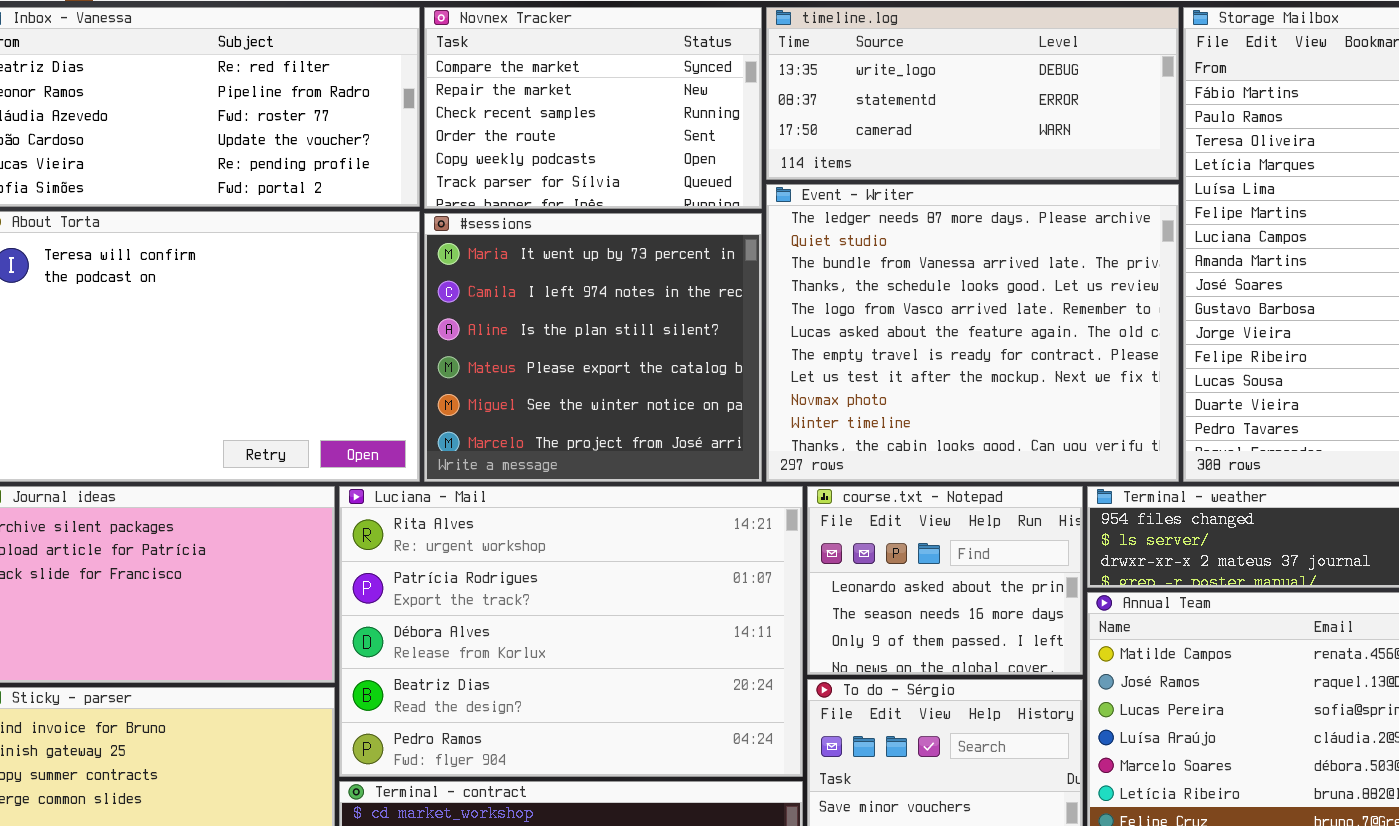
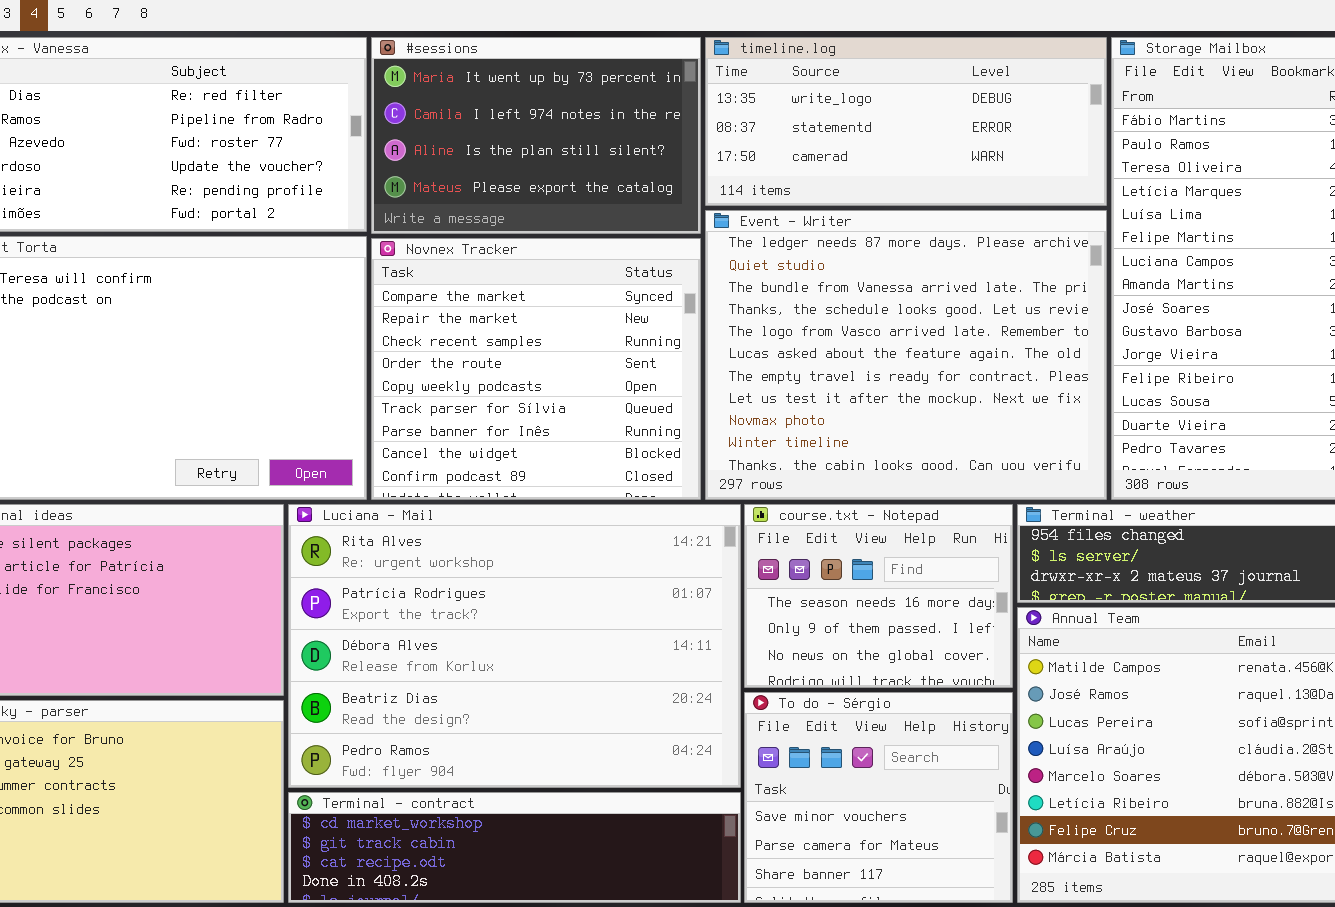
Novnex Tracker: [424,7,762,209] -> [371,238,701,500], moved, resized
#sessions: [424,213,762,482] -> [371,37,701,234], moved, resized
course.txt - Notepad: [807,486,1083,675] -> [744,504,1013,688], scrolled down 1 row

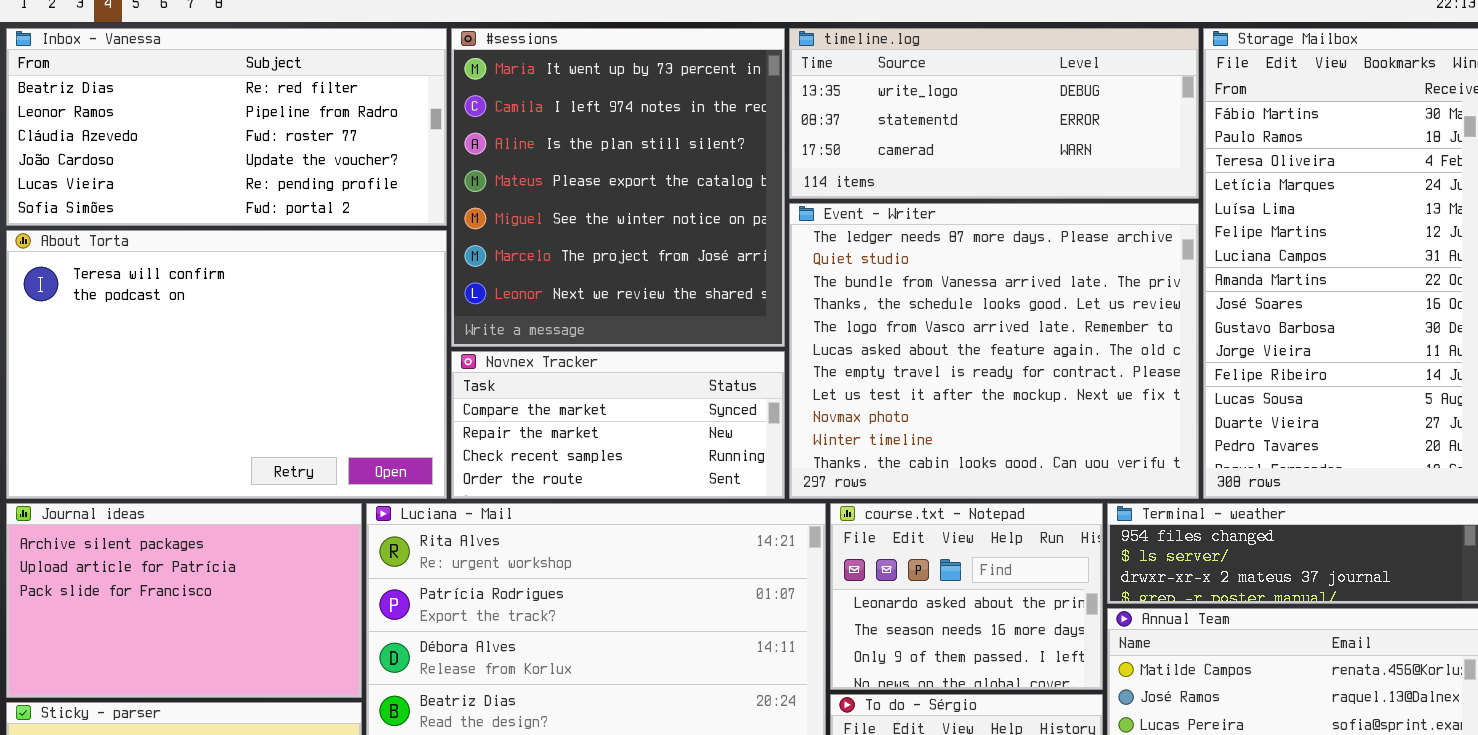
#sessions: [371,37,701,234] -> [451,28,785,347], resized
Novnex Tracker: [371,238,701,500] -> [451,351,785,499], resized
course.txt - Notepad: [744,504,1013,688] -> [830,503,1103,690], scrolled up 1 row

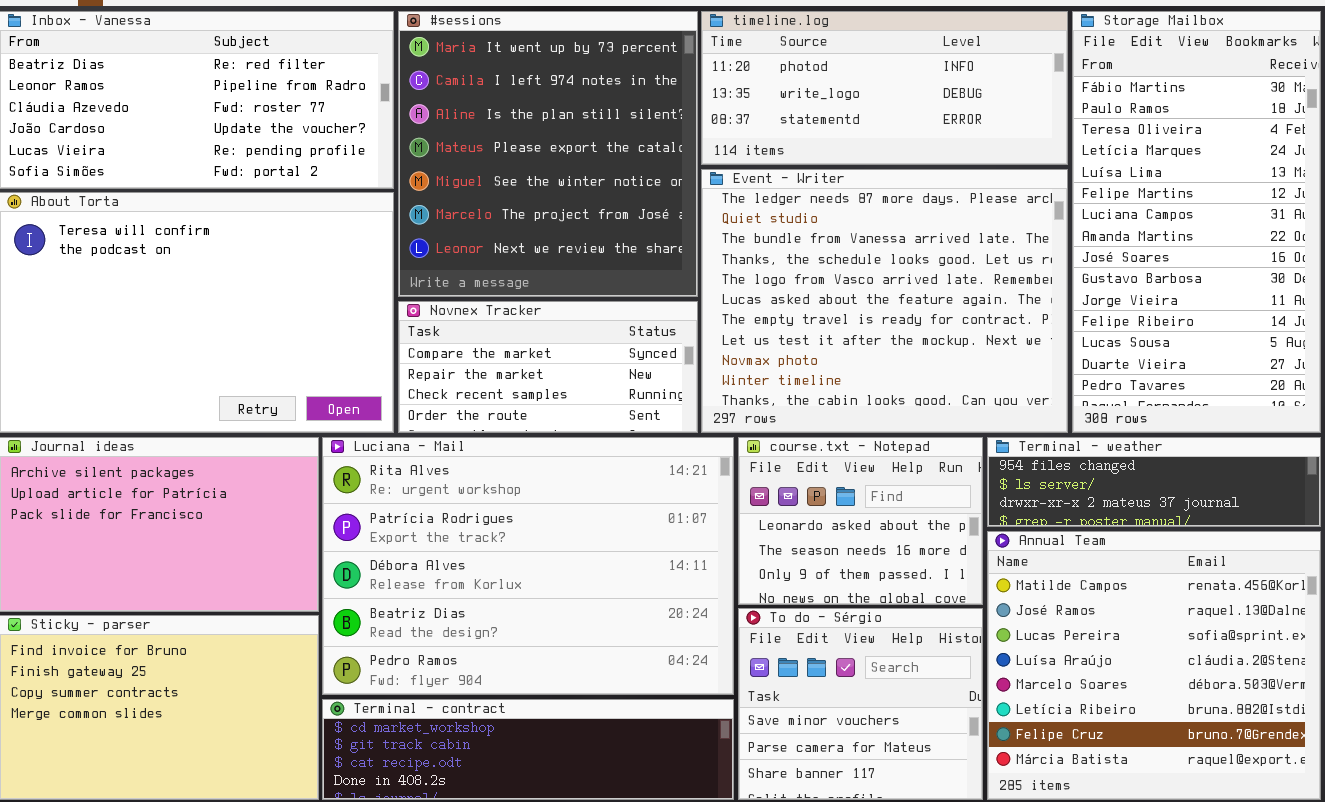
timeline.log: [789,28,1199,199] -> [701,11,1068,165], scrolled up 1 row

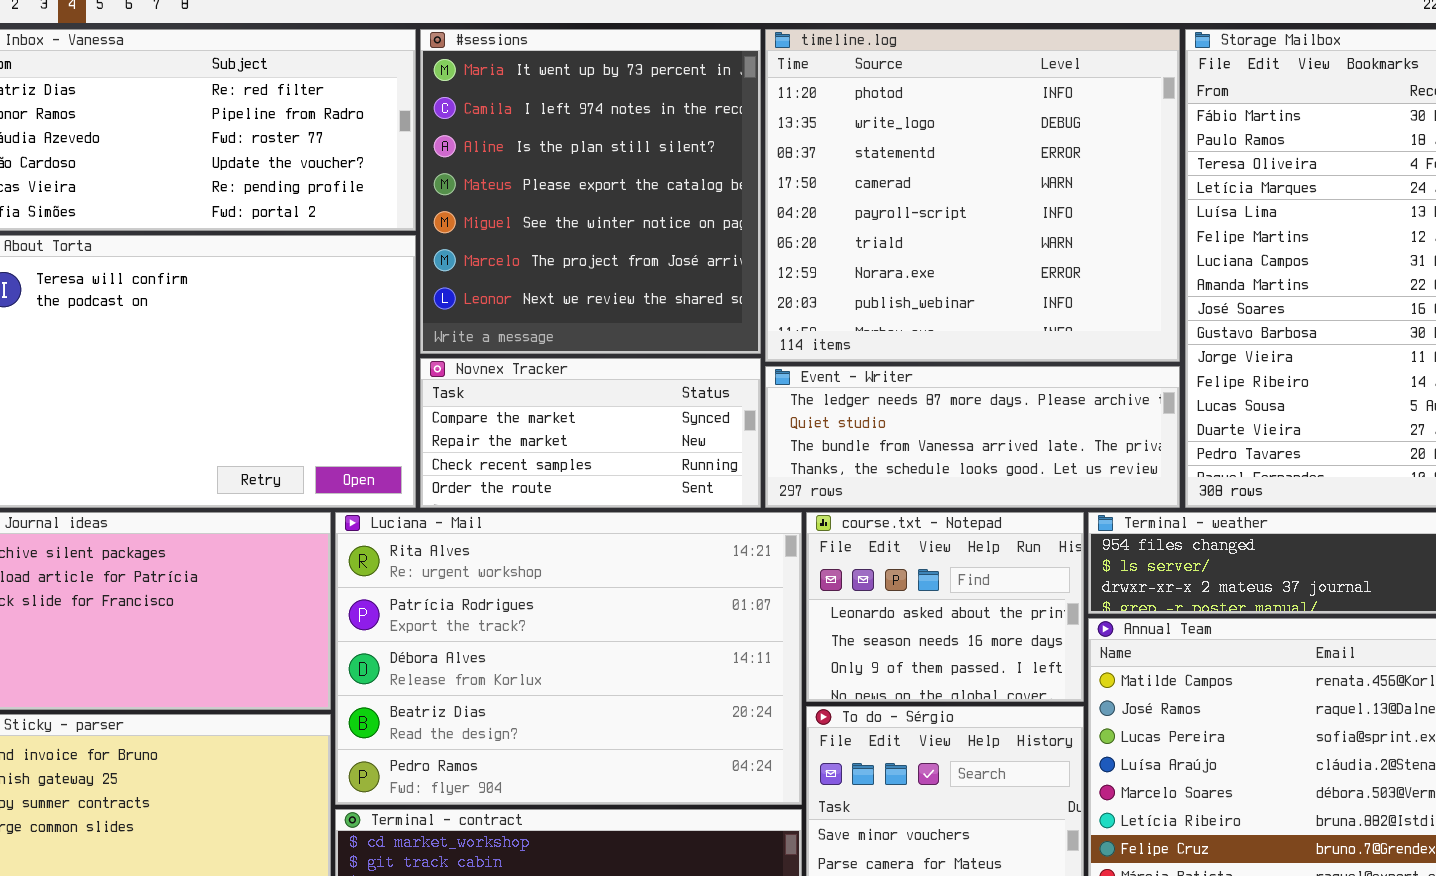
timeline.log: [701,11,1068,165] -> [765,29,1180,362], resized
Event - Writer: [701,169,1068,433] -> [765,366,1180,508], resized

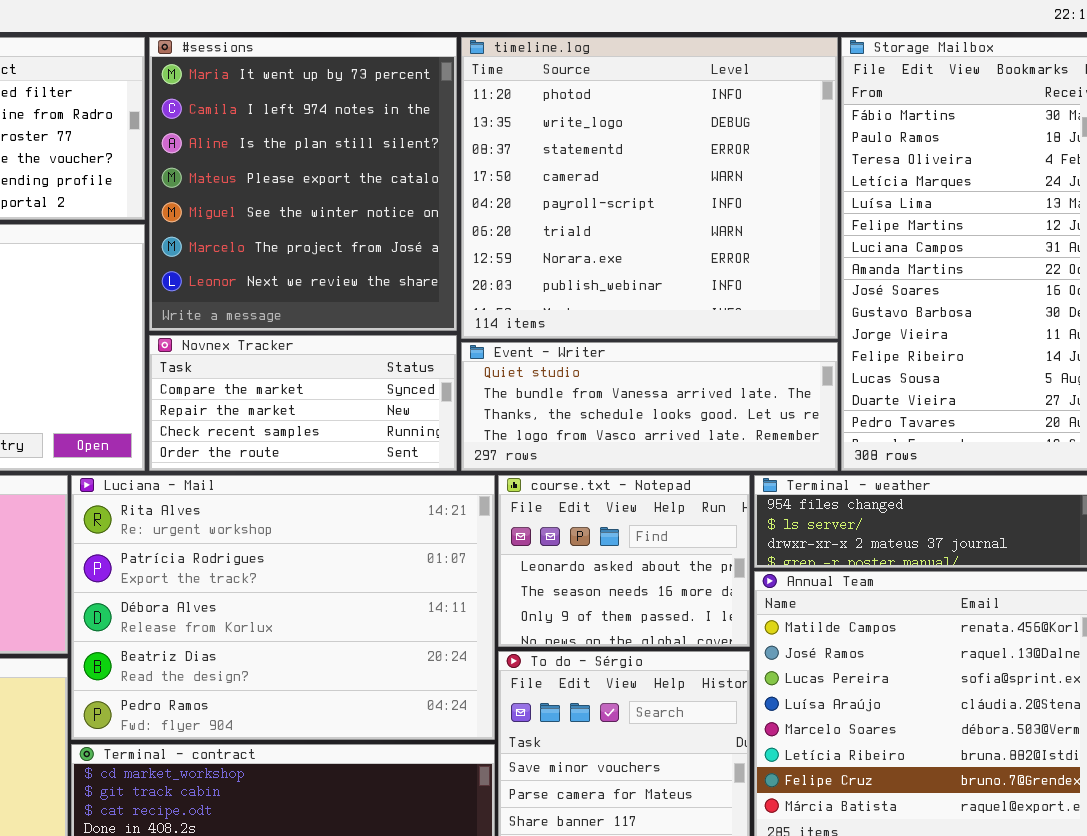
Event - Writer: [765,366,1180,508] -> [461,342,838,471], scrolled down 1 row

